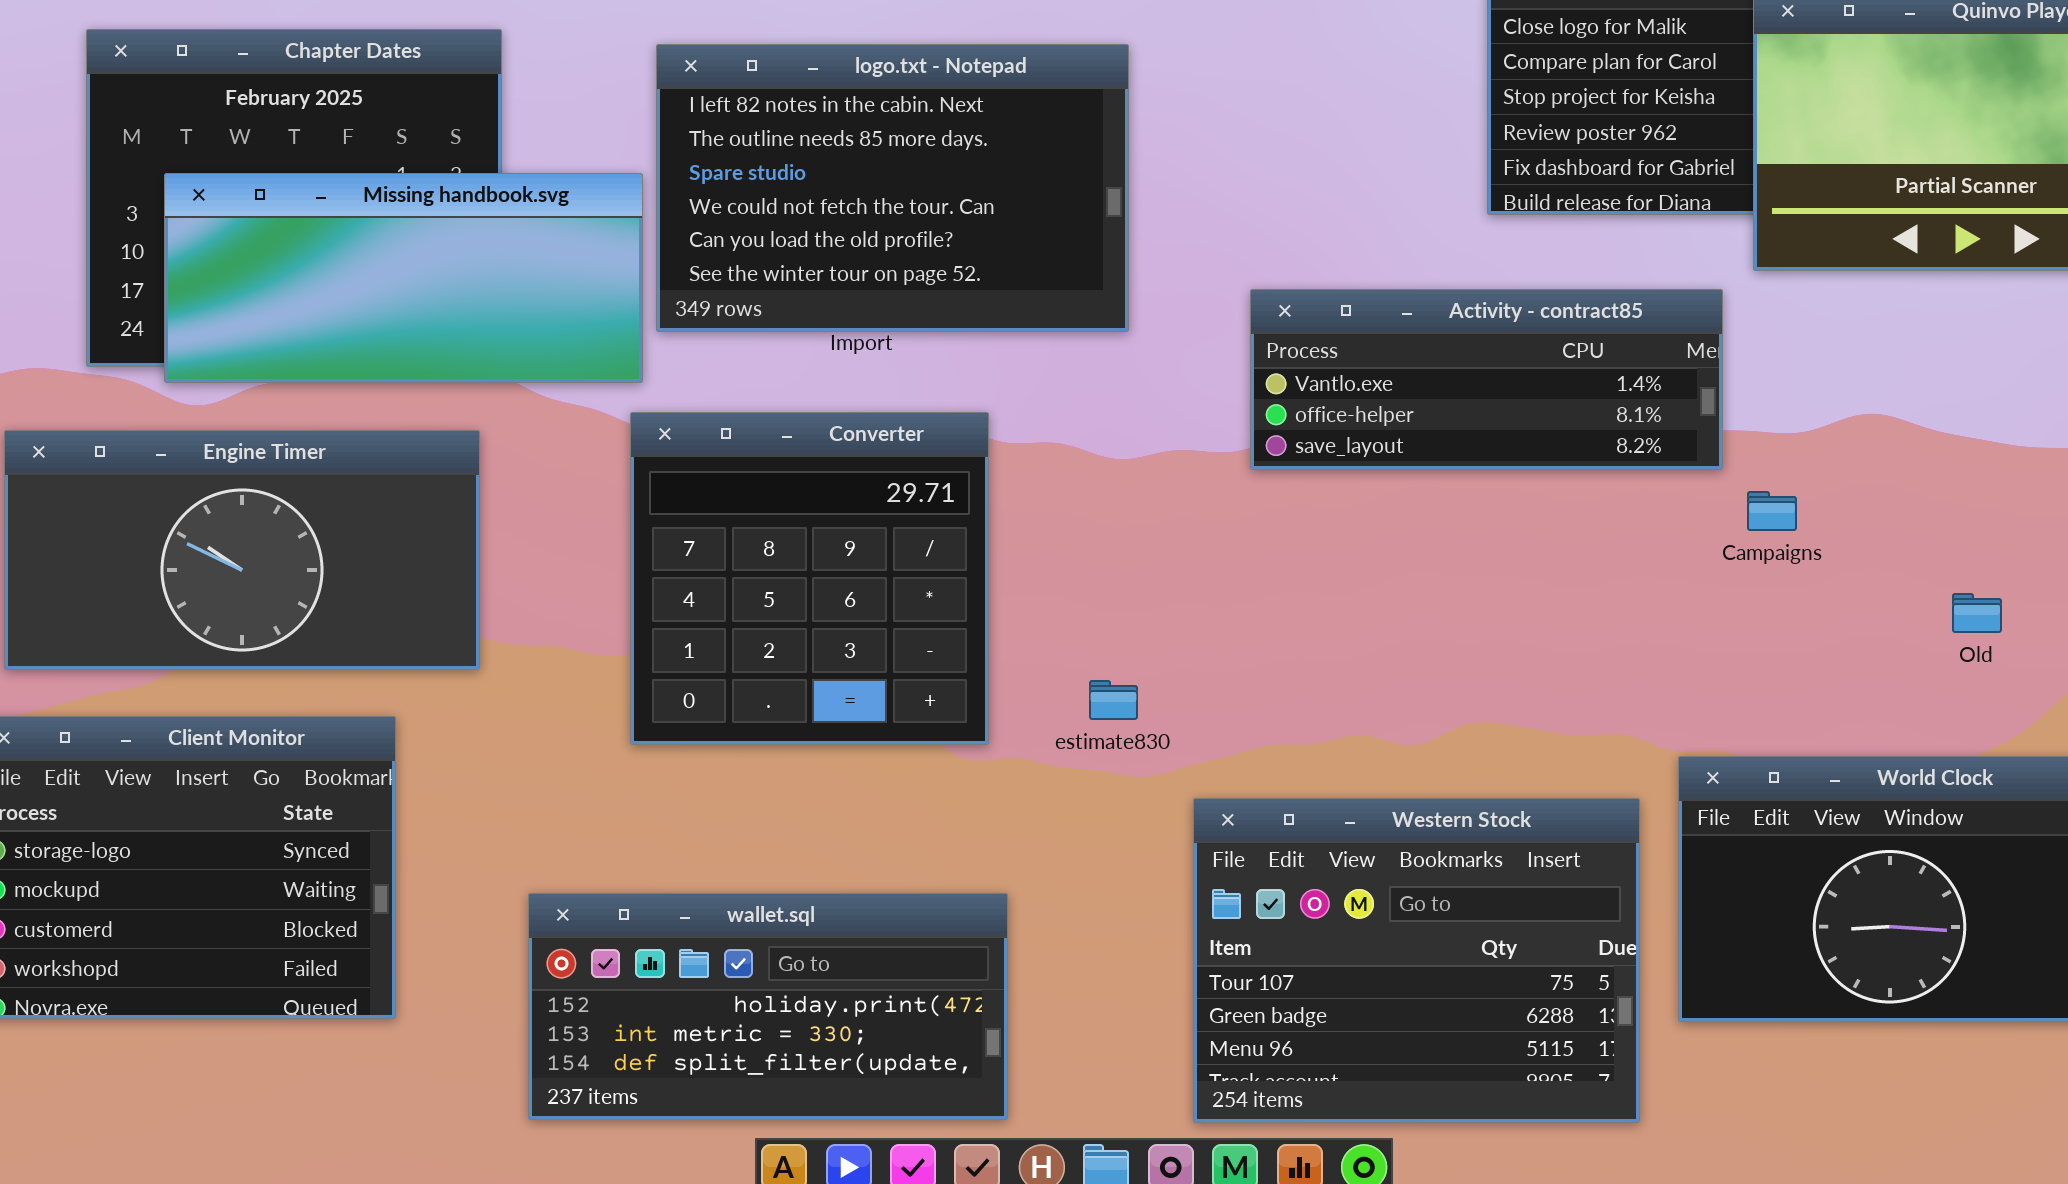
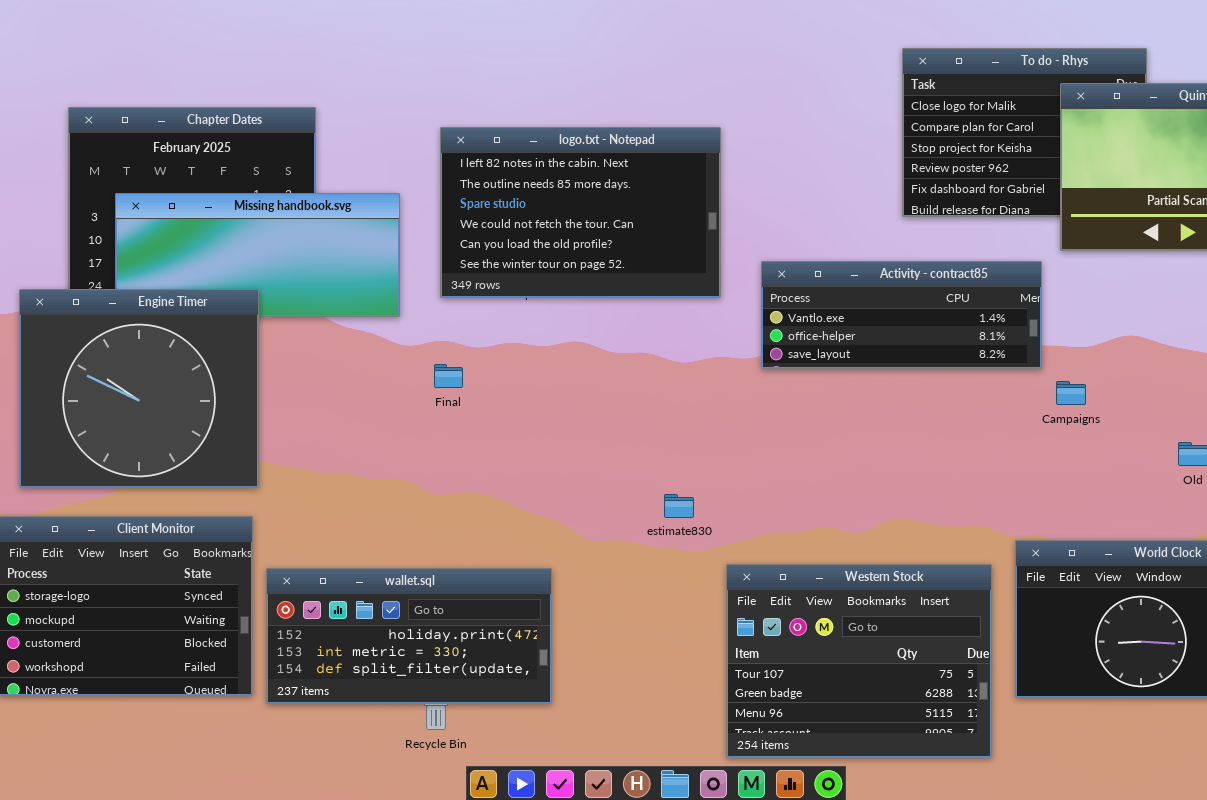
logo.txt - Notepad: [656,44,1129,332] -> [440,127,721,298], moved
Converter: [630,412,989,745] -> none, closed
Engine Timer: [4,430,480,670] -> [19,289,259,488], resized
wallet.sql: [528,893,1008,1120] -> [266,568,552,704], moved

